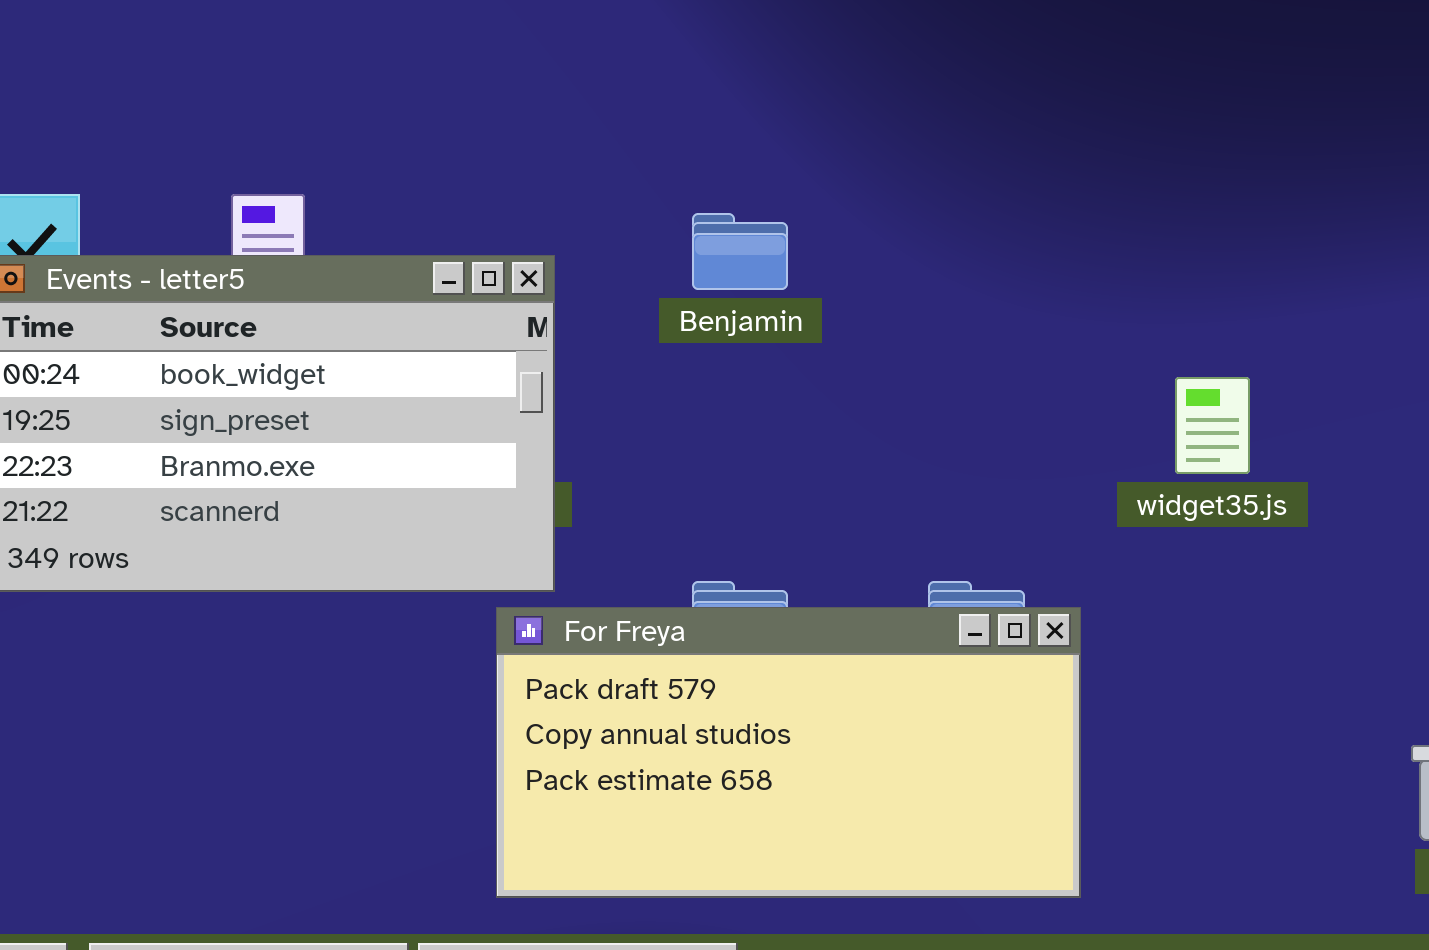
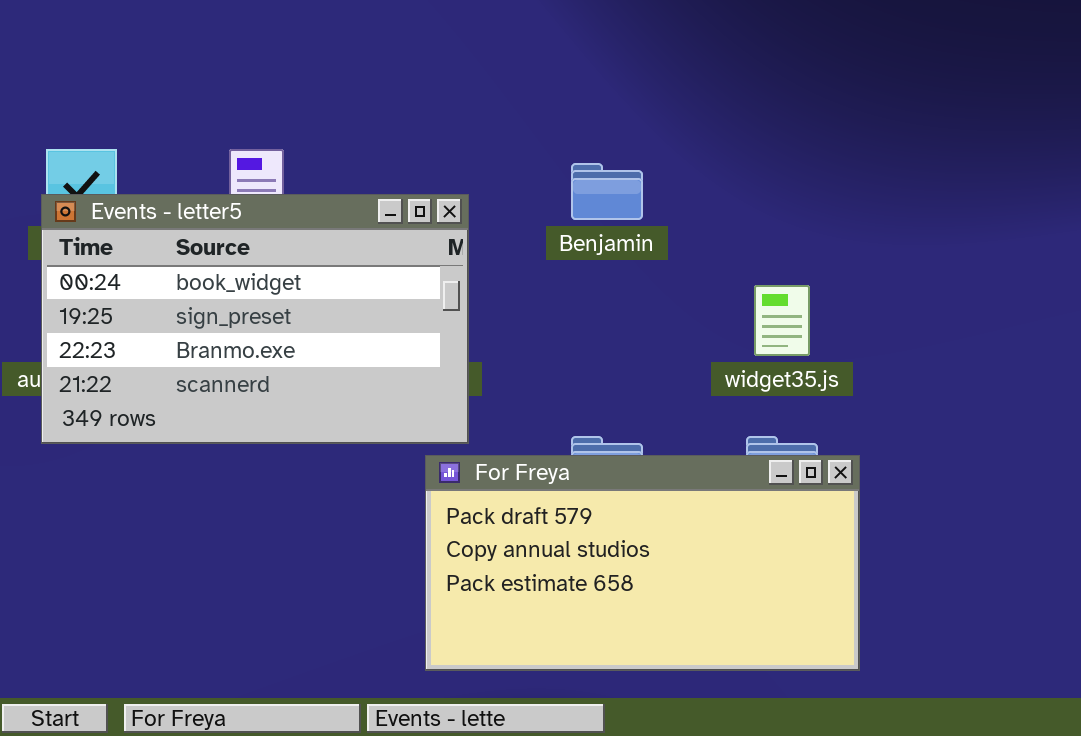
widget35.js: [1175,377,1250,474] -> [754,285,810,356], moved

